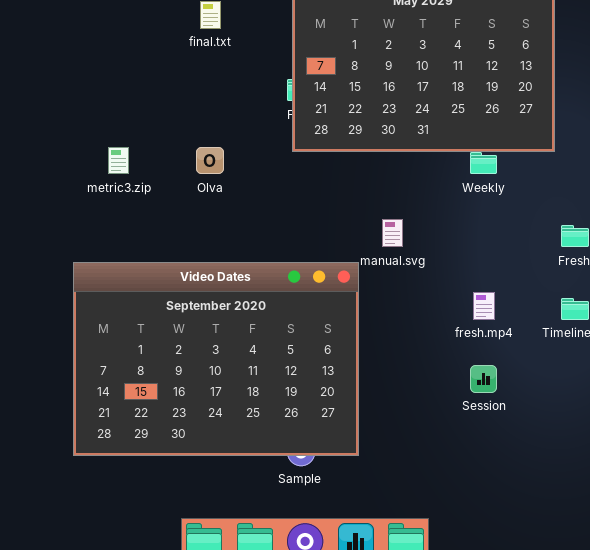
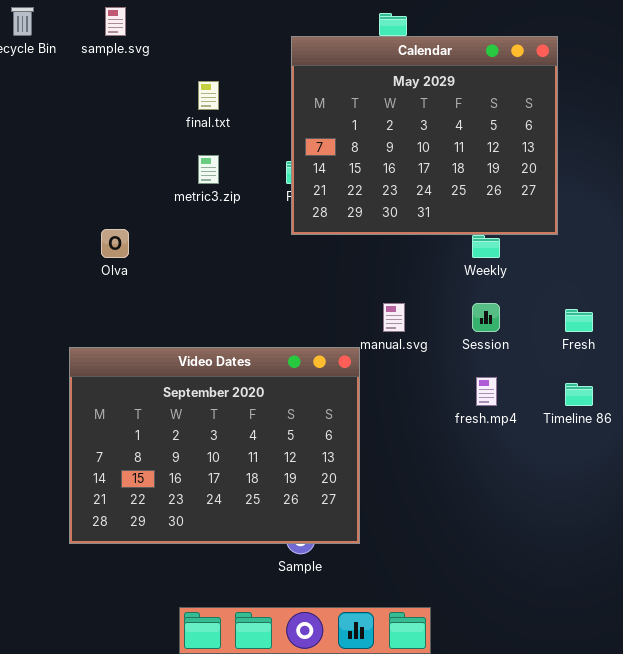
metric3.zip: [108,147,129,174] -> [198,155,219,184], moved
Olva: [196,147,224,174] -> [101,229,129,258], moved
Session: [470,365,497,393] -> [472,303,500,332], moved

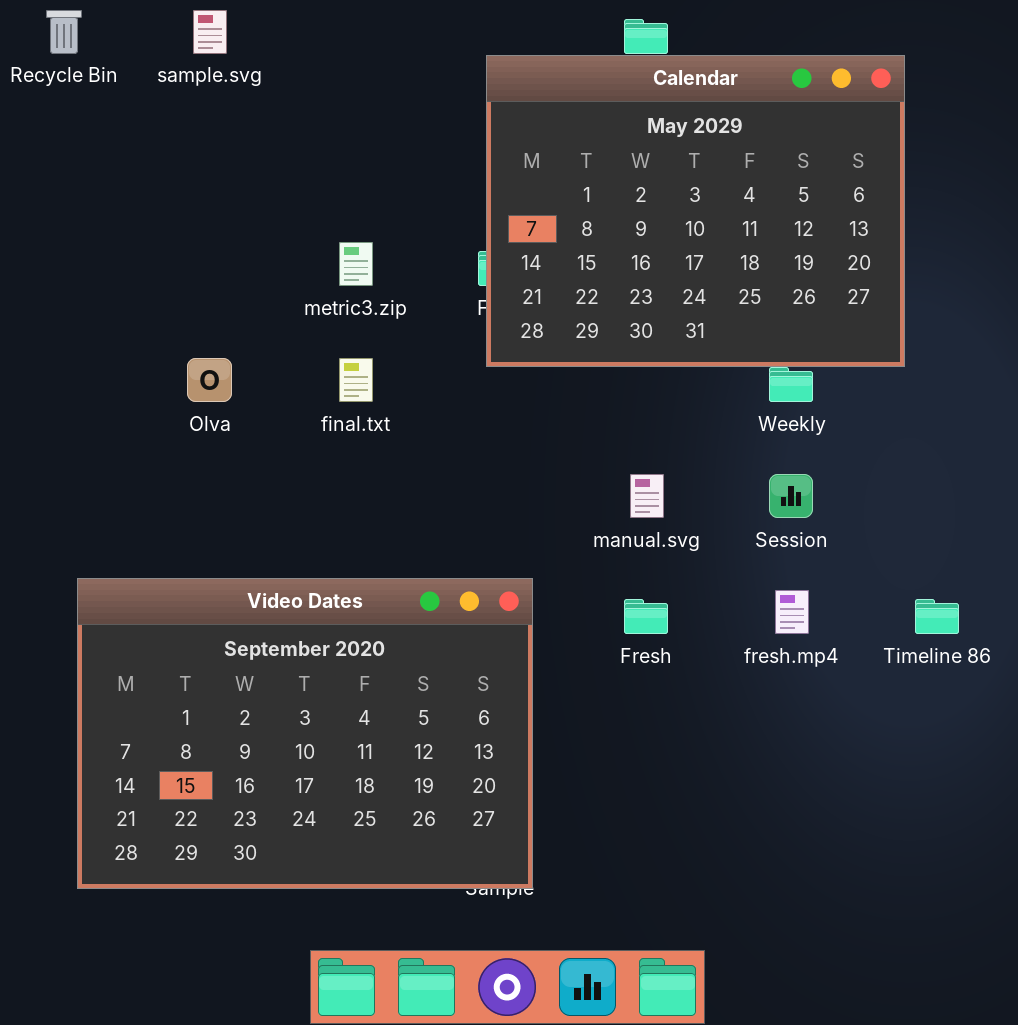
final.txt: [198,81,219,110] -> [339,358,373,402], moved
Fresh: [565,309,593,332] -> [624,599,668,634], moved
Video Dates: [69,347,360,544] -> [77,578,533,889], moved

